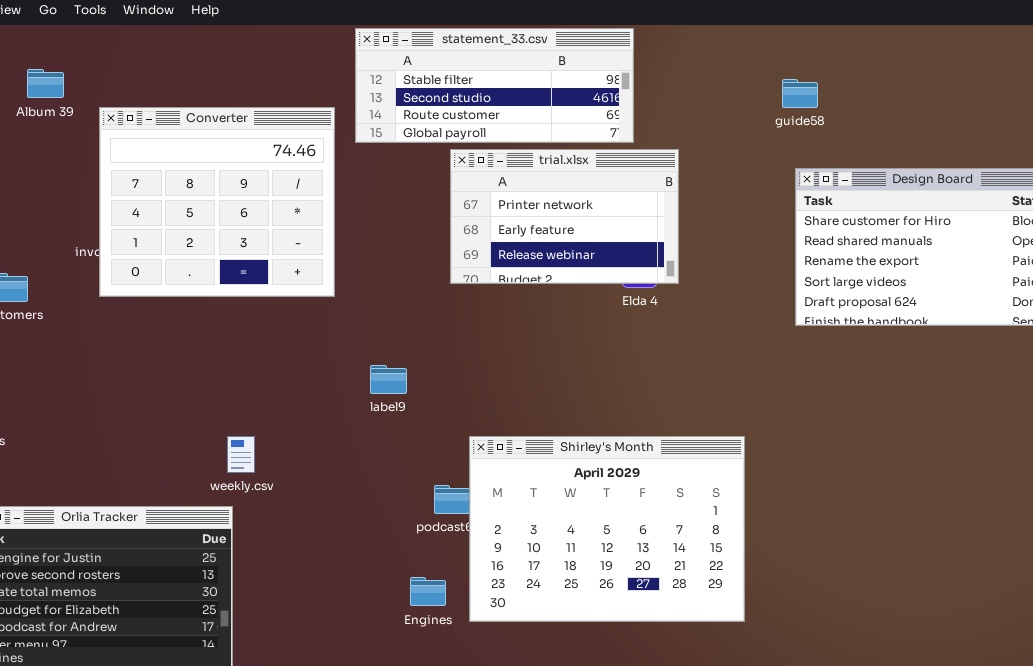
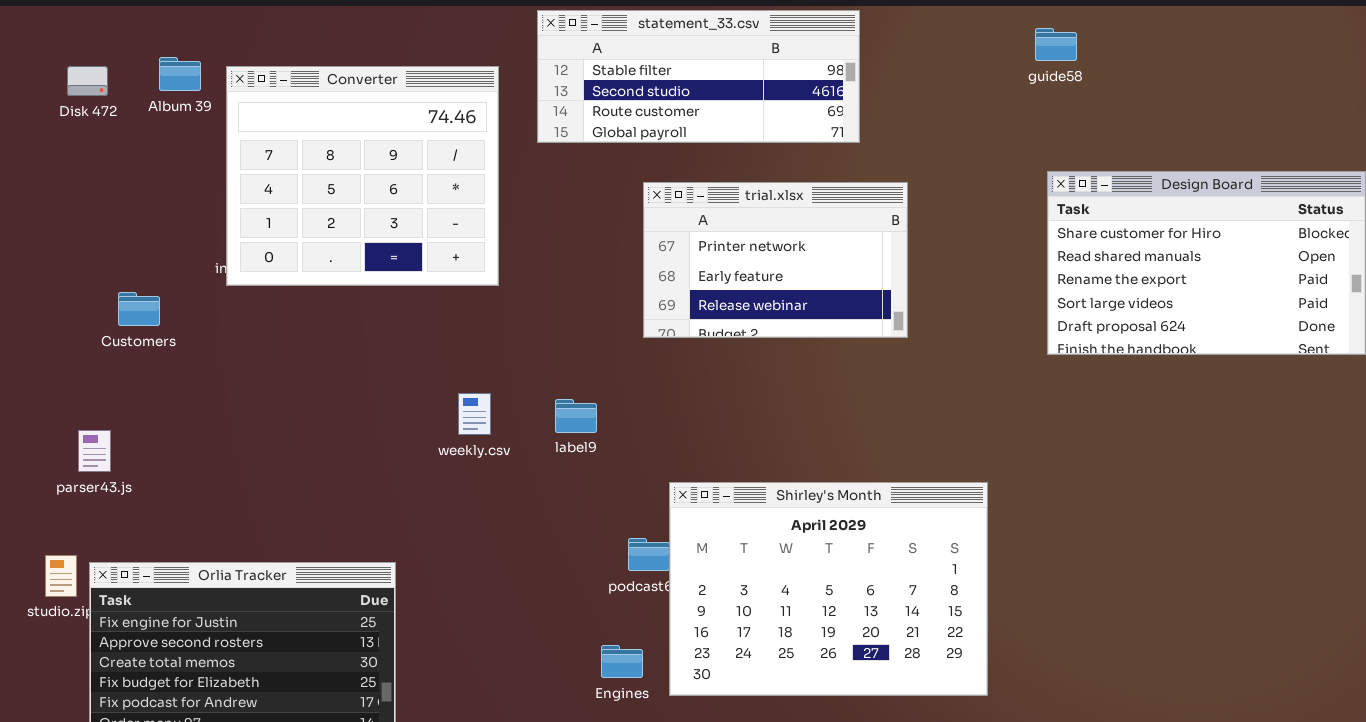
guide58: [782,79,818,108] -> [1035,28,1077,61], moved
Converter: [99,107,335,297] -> [226,66,499,286], moved
trial.xlsx: [450,149,679,284] -> [643,182,908,338], moved
weekly.csv: [227,436,255,473] -> [458,393,491,435], moved

